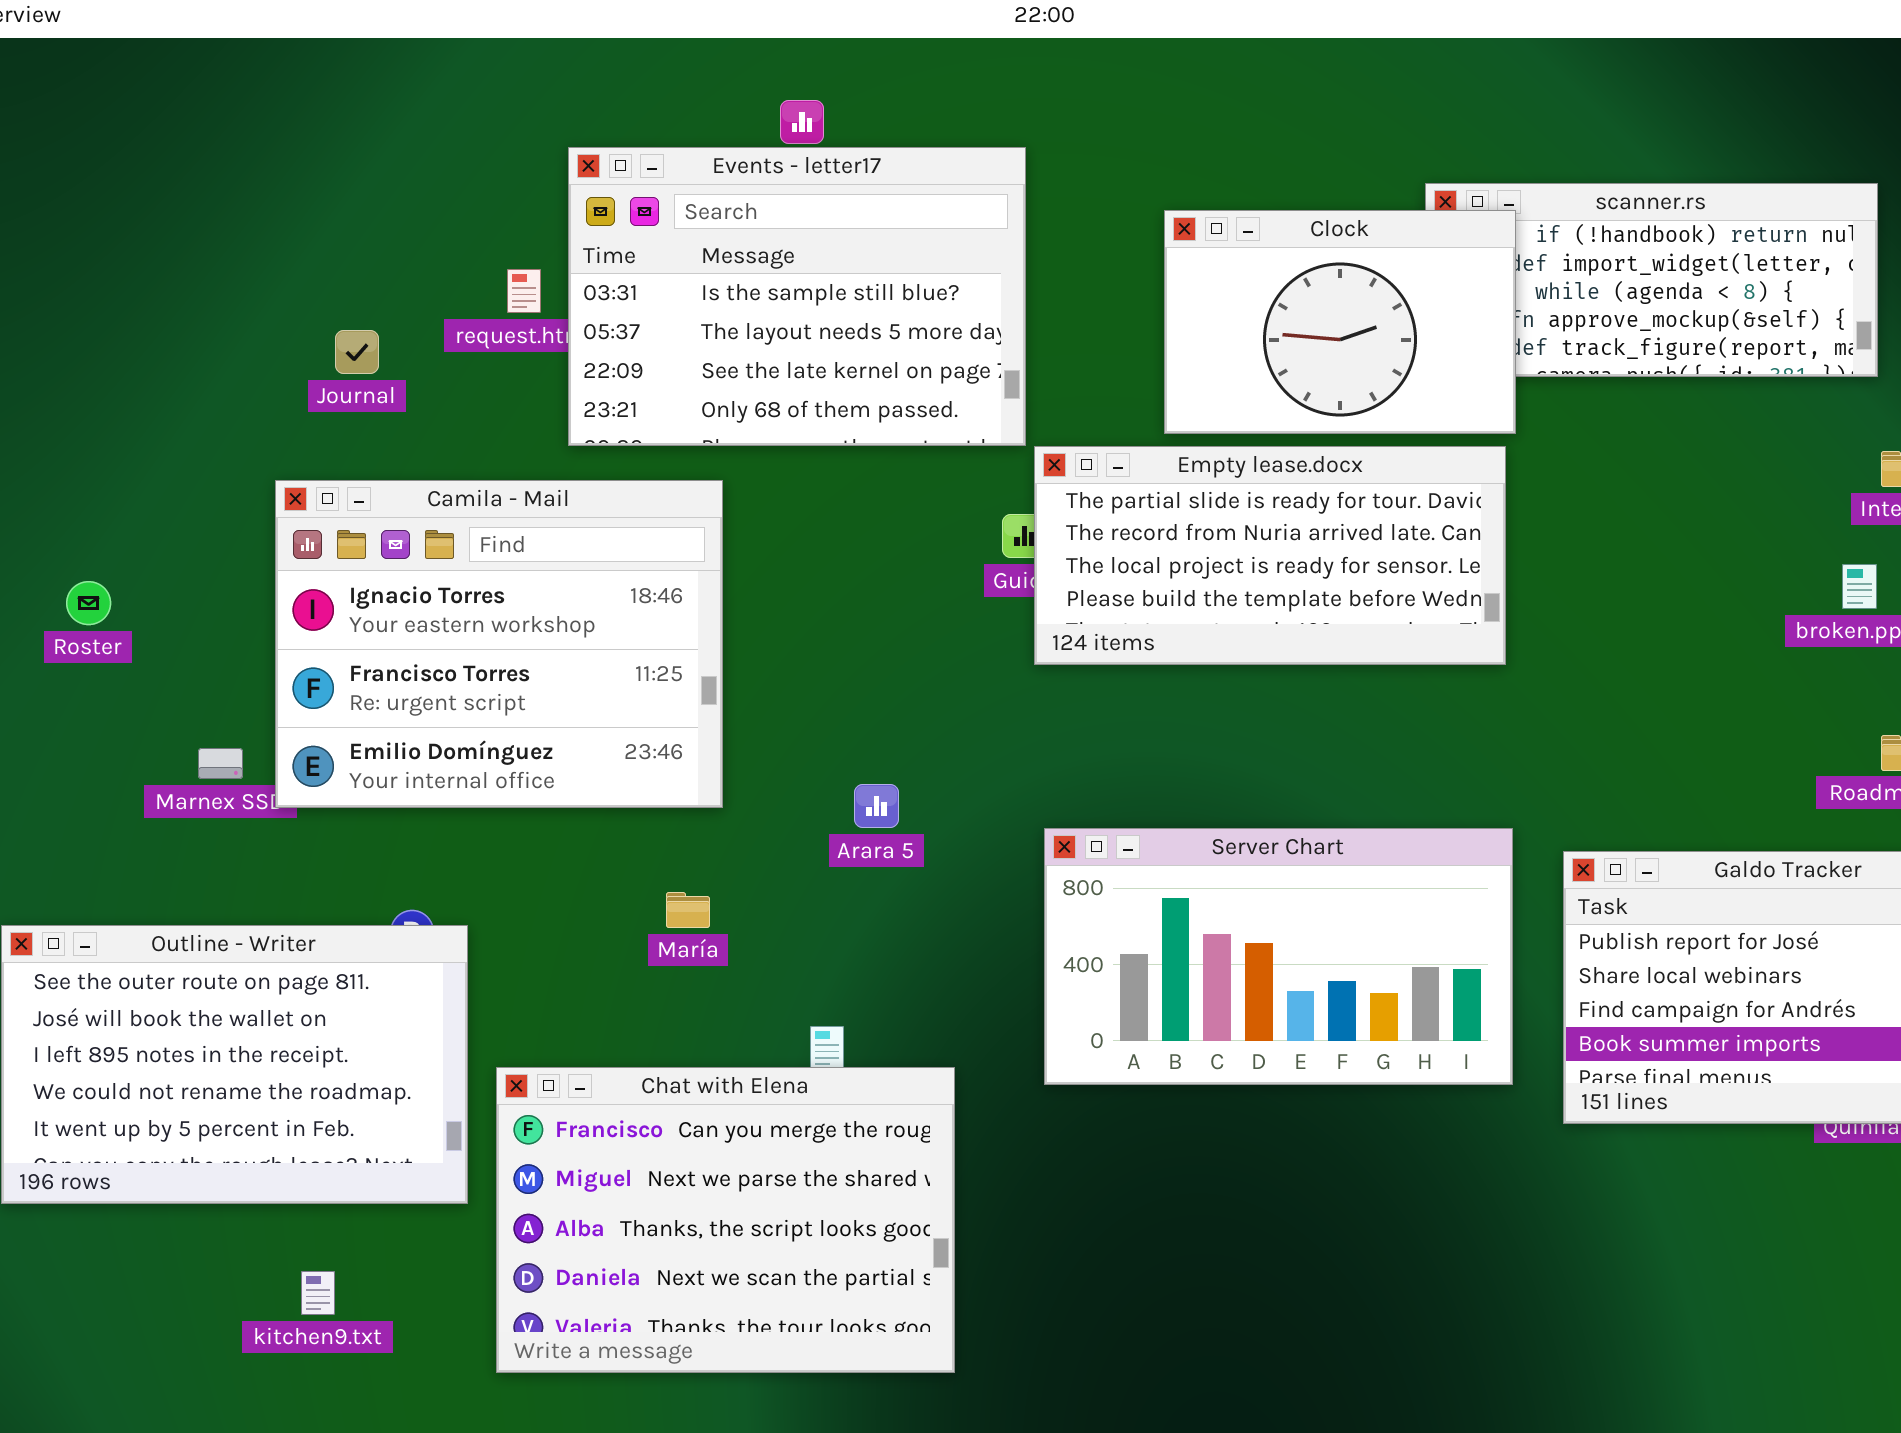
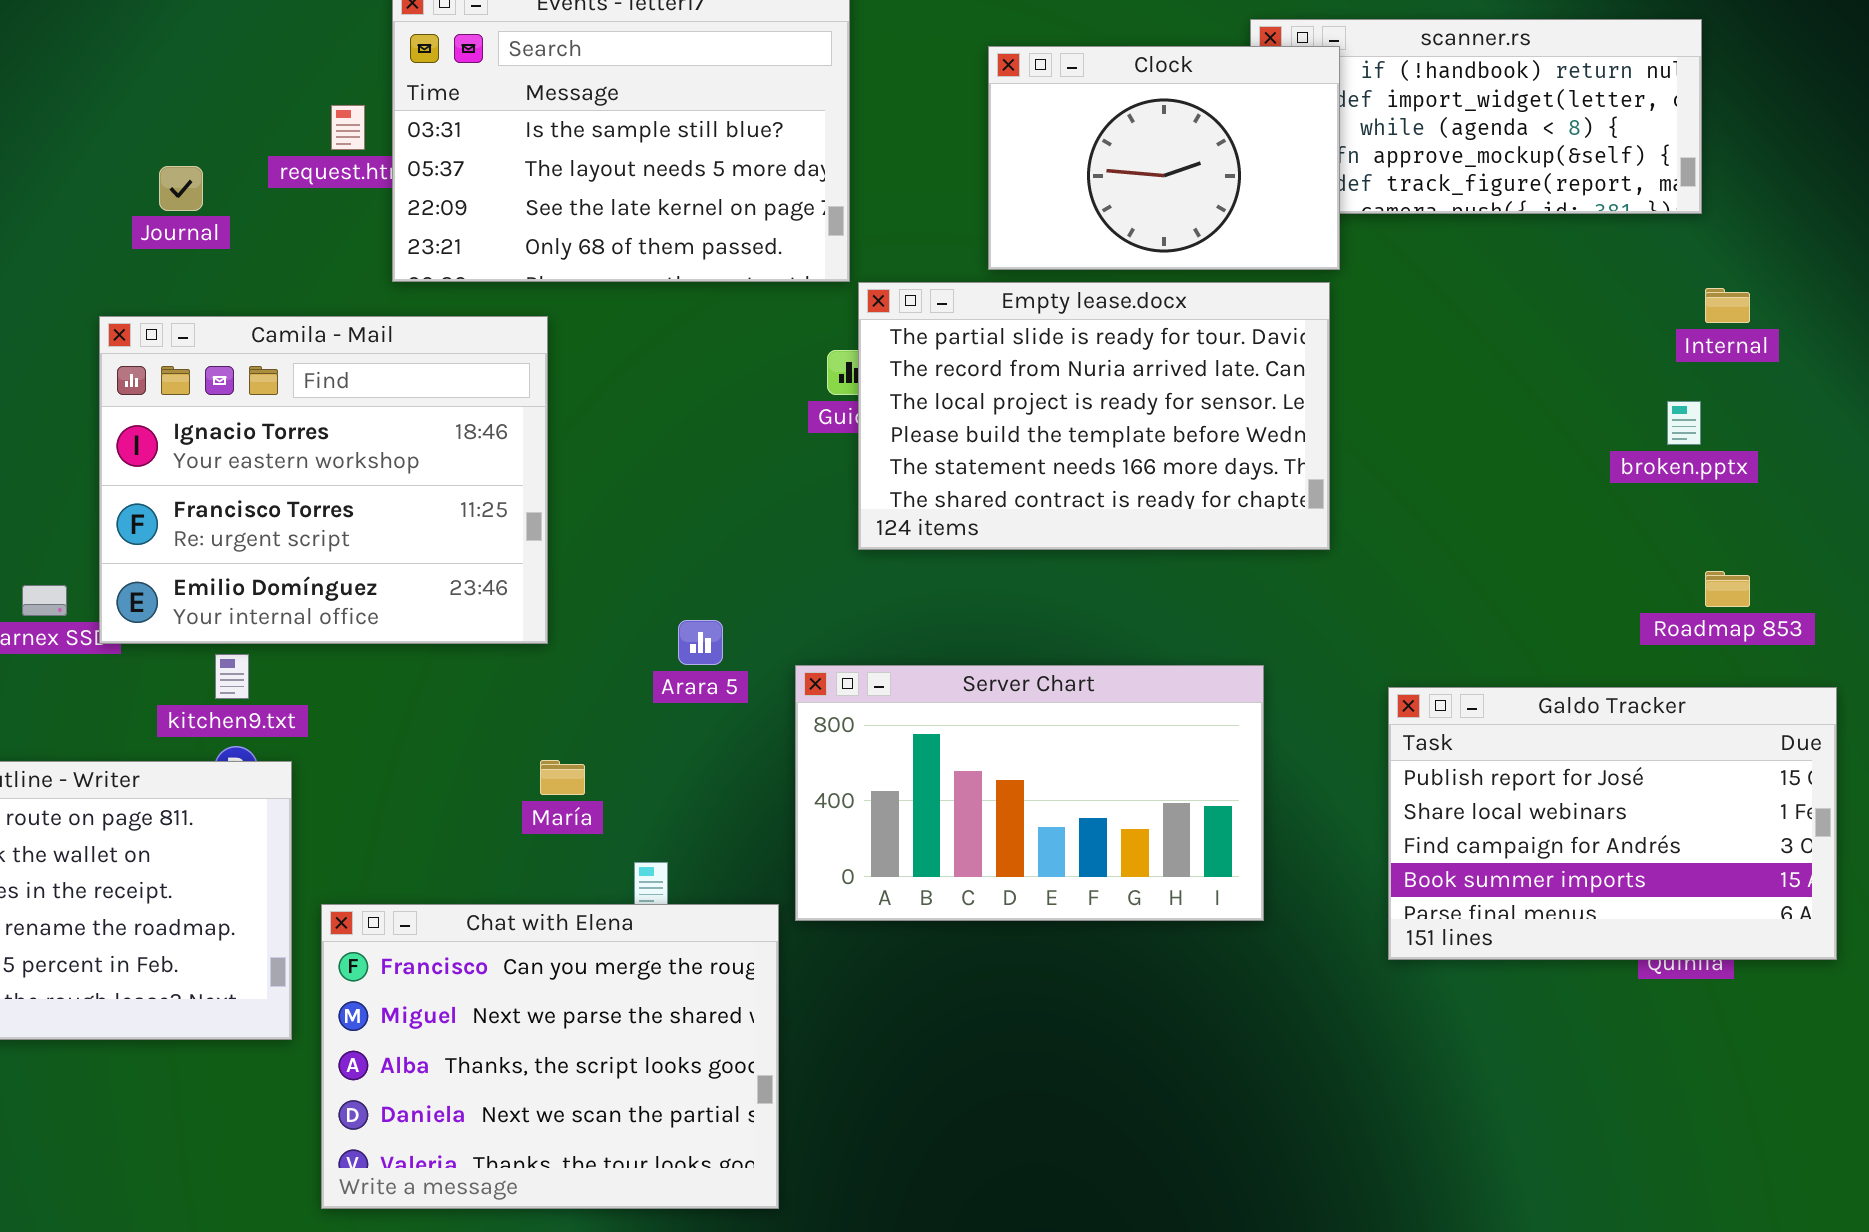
Empty lease.docx: [1034,446,1506,665] -> [858,282,1330,550], resized
Server Chart: [1044,828,1513,1085] -> [795,665,1264,921], moved
María: [666,892,710,928] -> [540,760,585,795], moved
kitchen9.txt: [301,1271,335,1315] -> [215,654,249,699], moved

